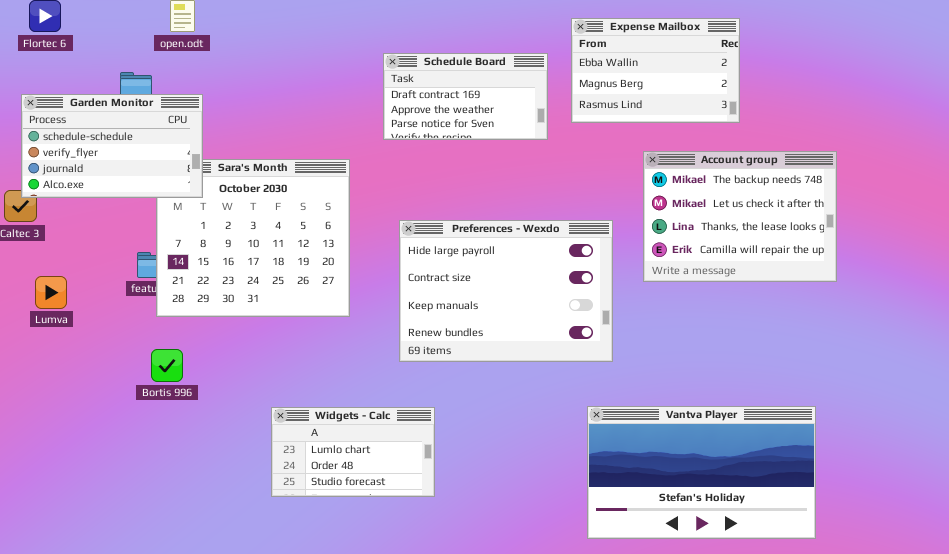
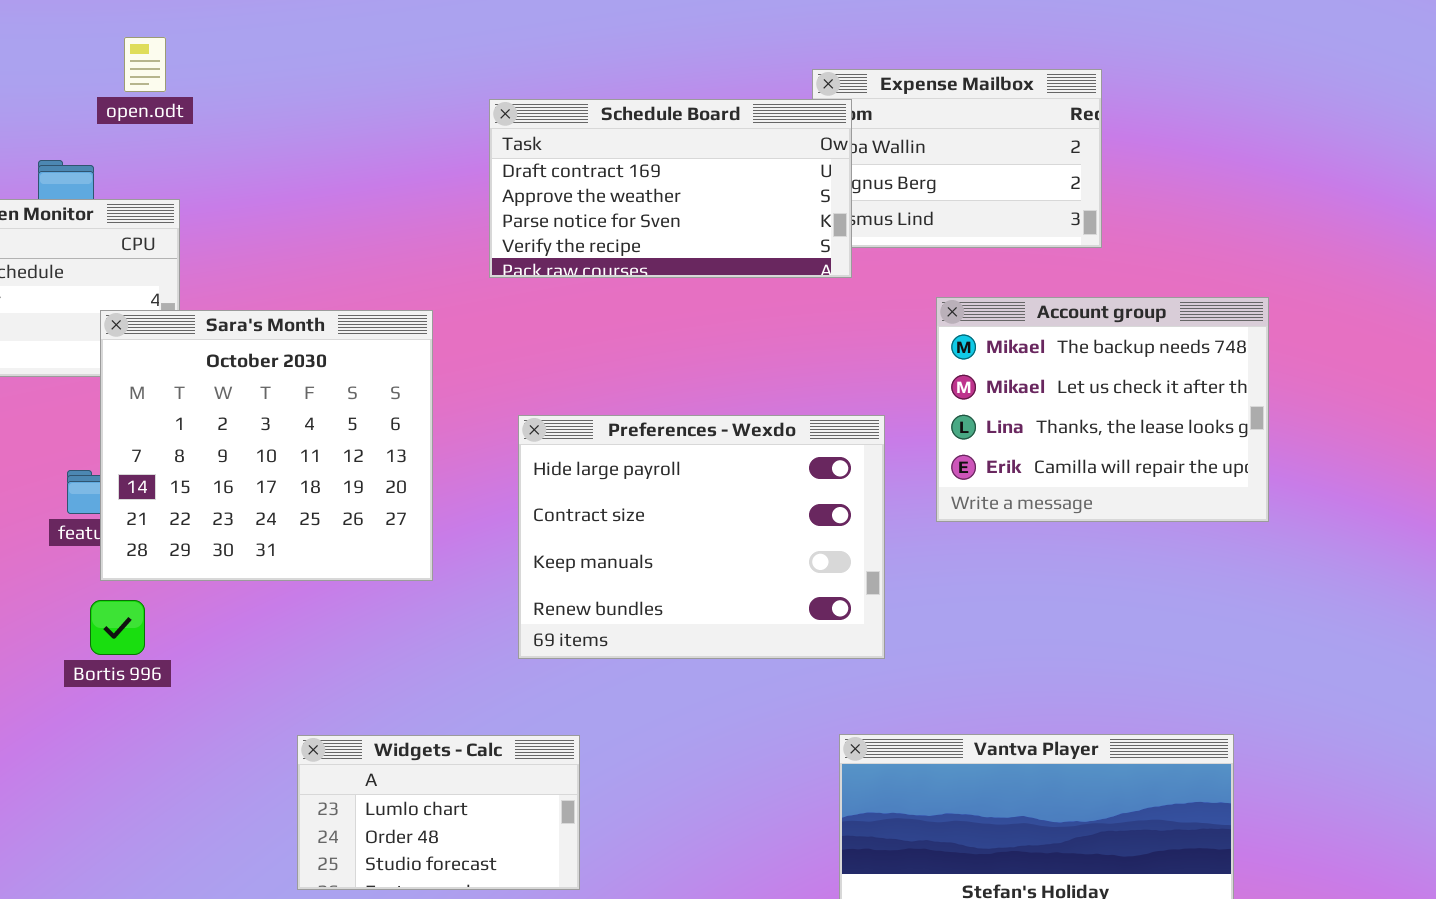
Schedule Board: [383,53,548,140] -> [489,99,852,278], resized
Sara's Month: [156,159,350,317] -> [100,310,433,581], raised
Bortis 996: [151,349,183,382] -> [90,600,145,655], moved

